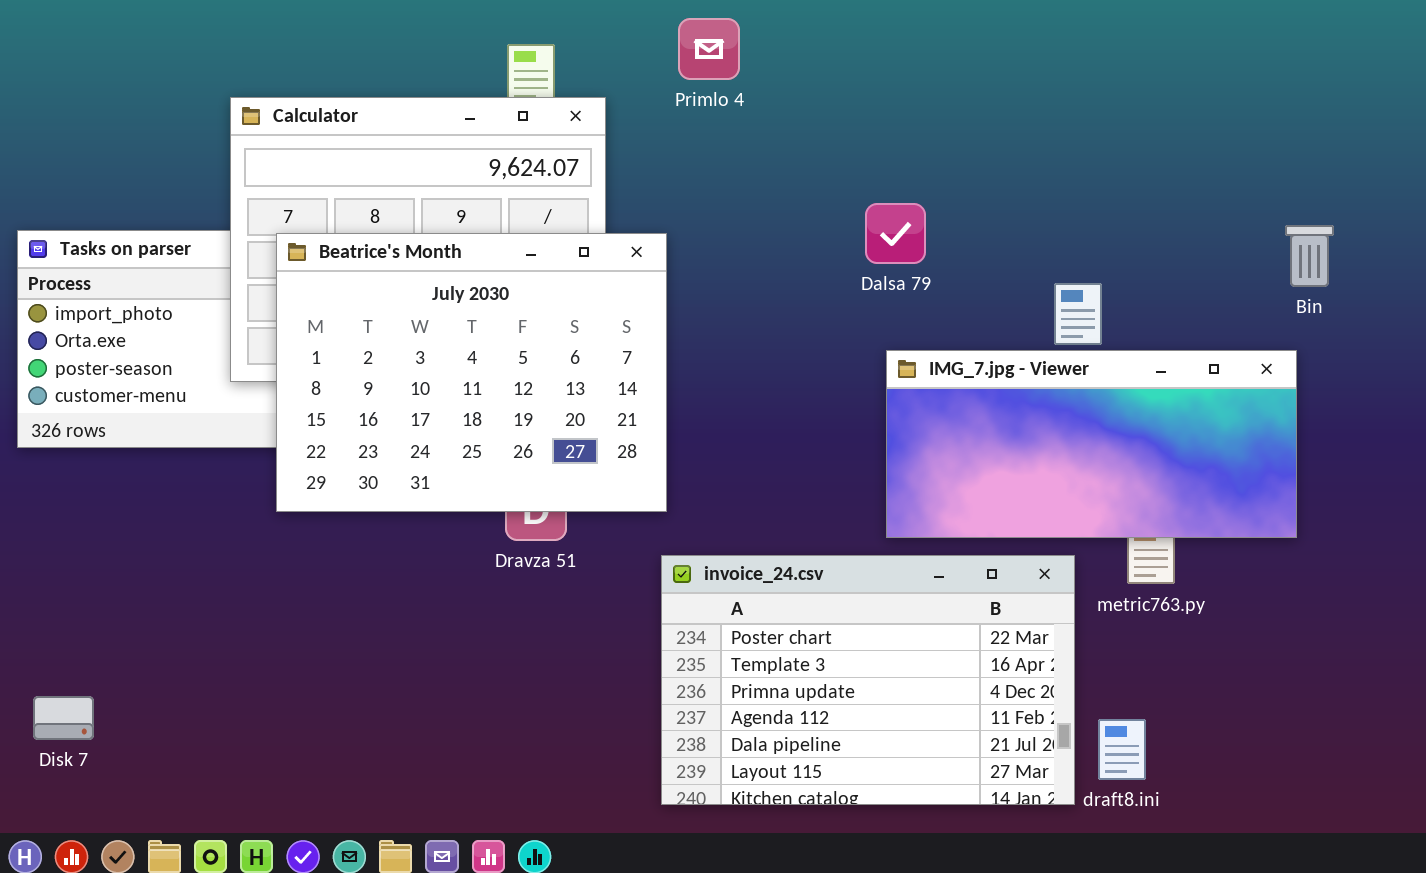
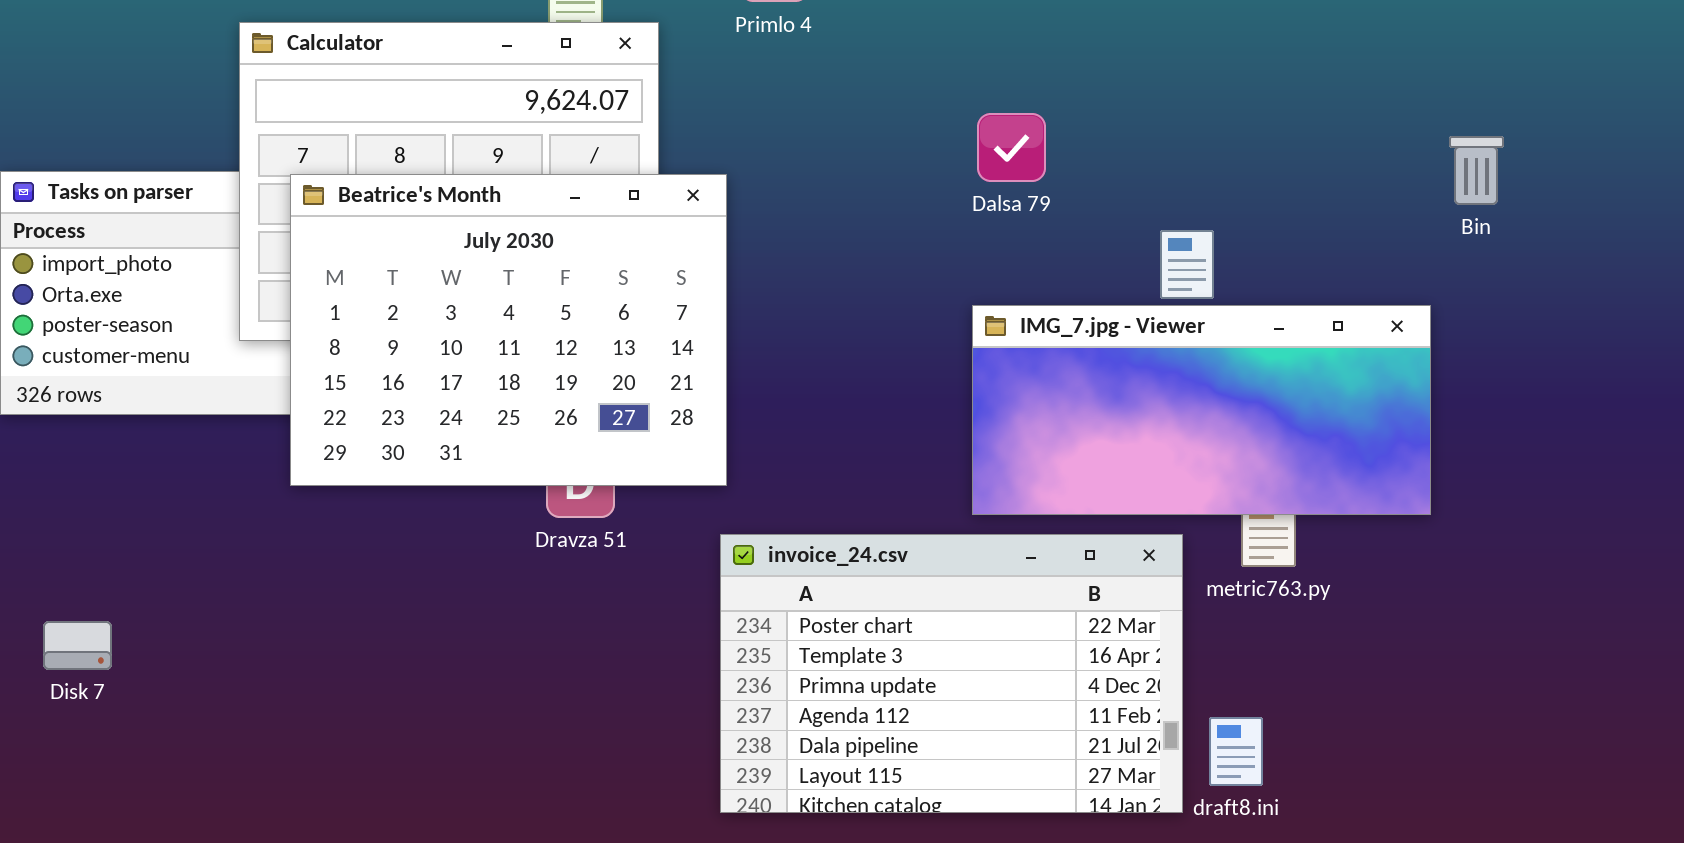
Dalsa 79: [865,203,926,264] -> [977,113,1046,182], moved
Bin: [1285,225,1334,287] -> [1449,136,1504,205], moved
Disk 7: [33,696,94,740] -> [43,621,112,670], moved

